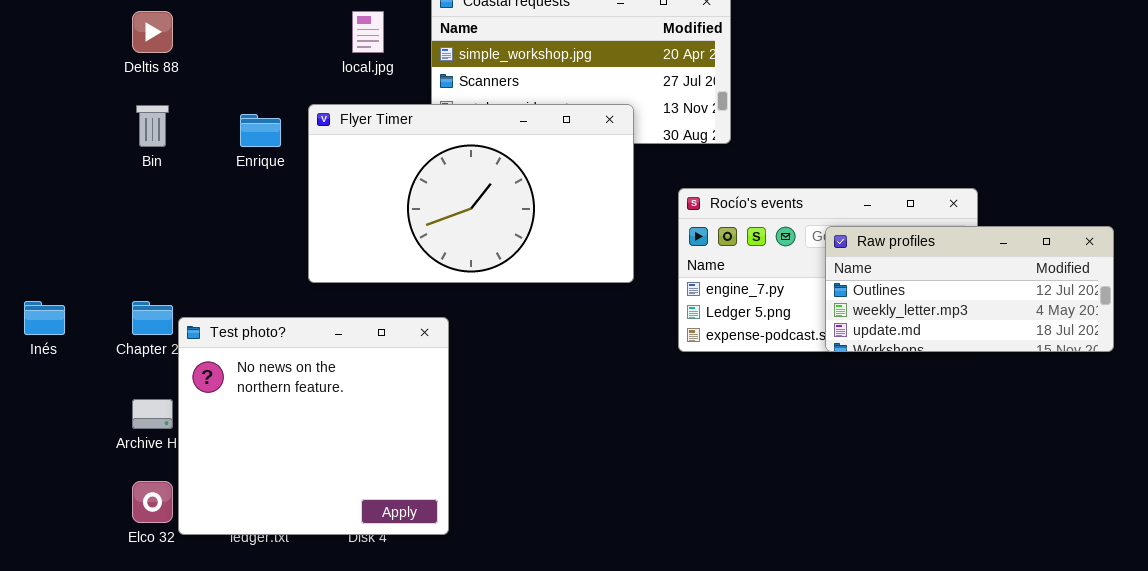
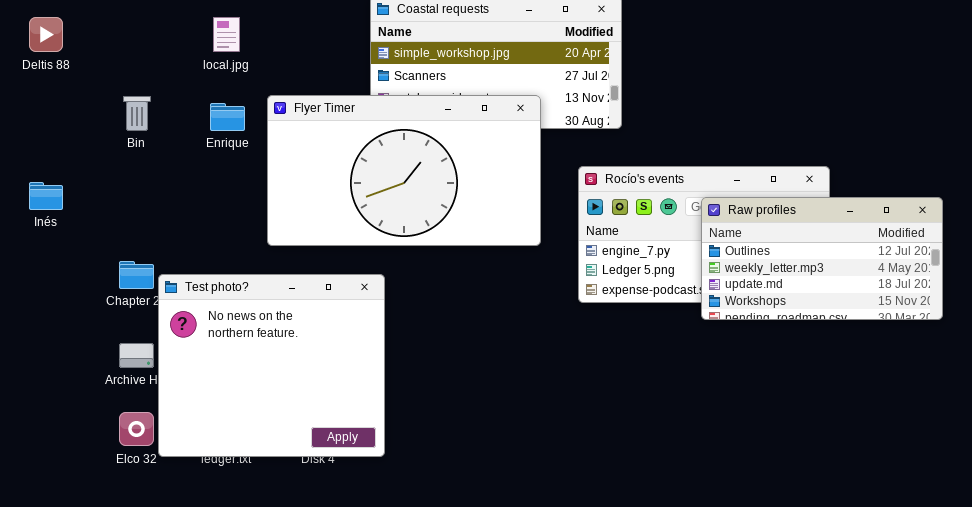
Deltis 88: [132,11,173,53] -> [29,17,63,52], moved
local.jpg: [352,11,384,53] -> [213,17,240,52], moved
Raw profiles: [825,226,1114,352] -> [701,197,943,320], resized
Inés: [24,301,65,335] -> [29,182,63,210], moved

